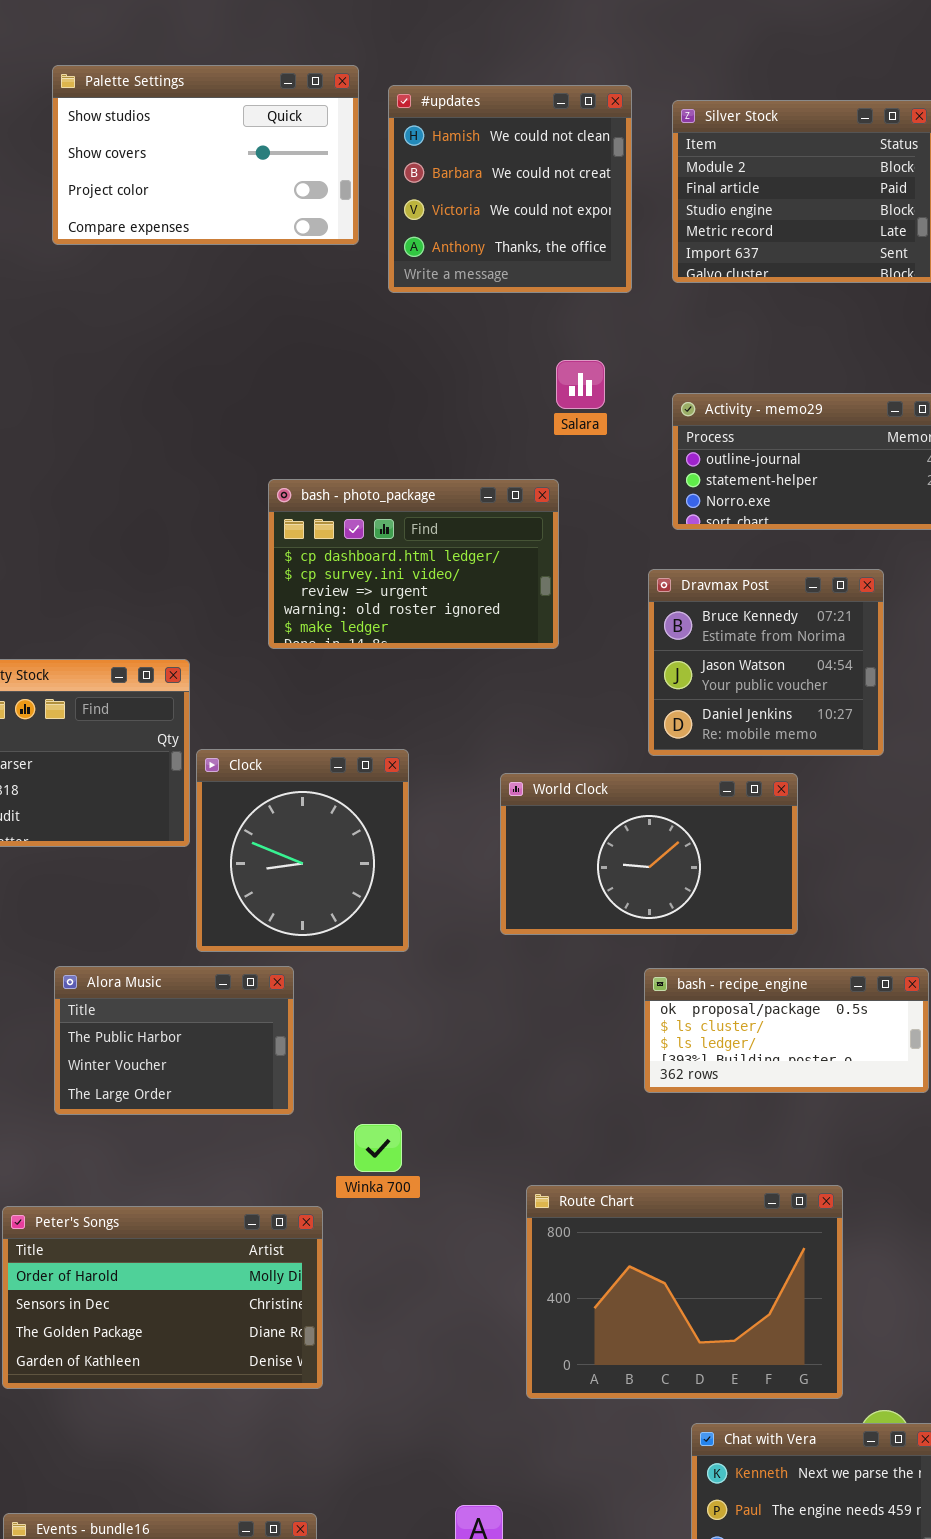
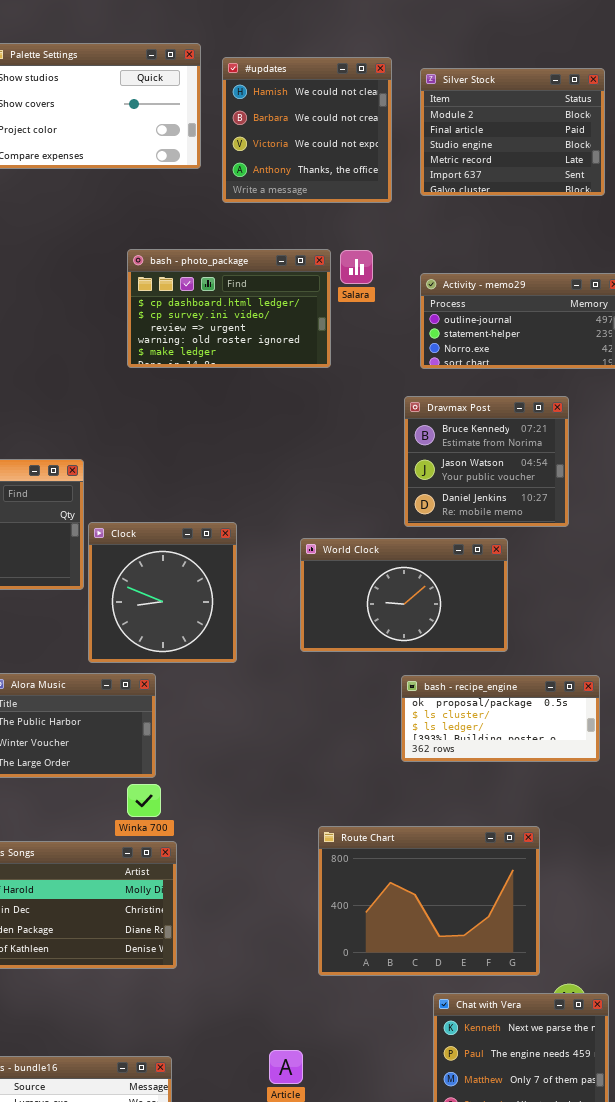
bash - photo_package: [268,479,559,649] -> [127,249,331,368], moved
Winka 700: [354,1124,402,1172] -> [127,784,161,817], moved

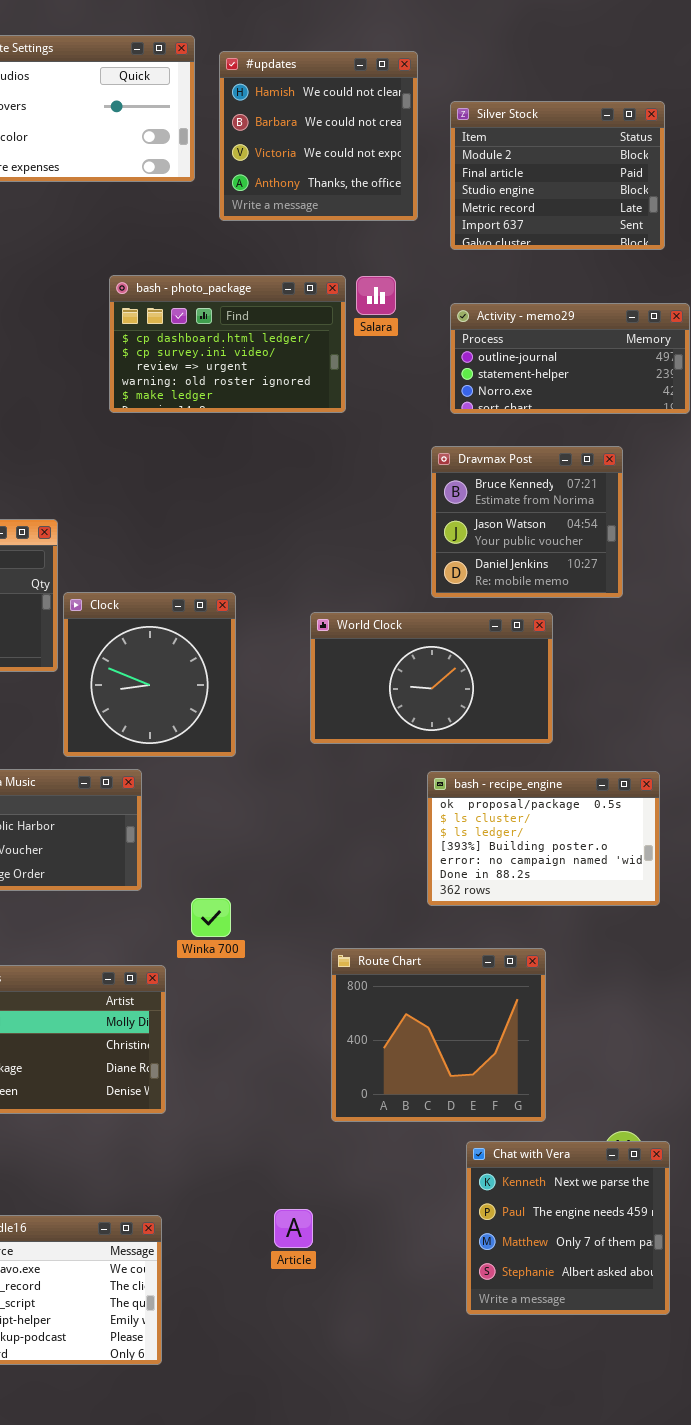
Silver Stock: [420,68,605,196] -> [450,101,665,250], moved
bash - recipe_engine: [401,675,600,762] -> [427,771,660,906], resized
Winka 700: [127,784,161,817] -> [191,898,231,937], moved
Route Chart: [318,826,540,976] -> [331,948,546,1122], resized

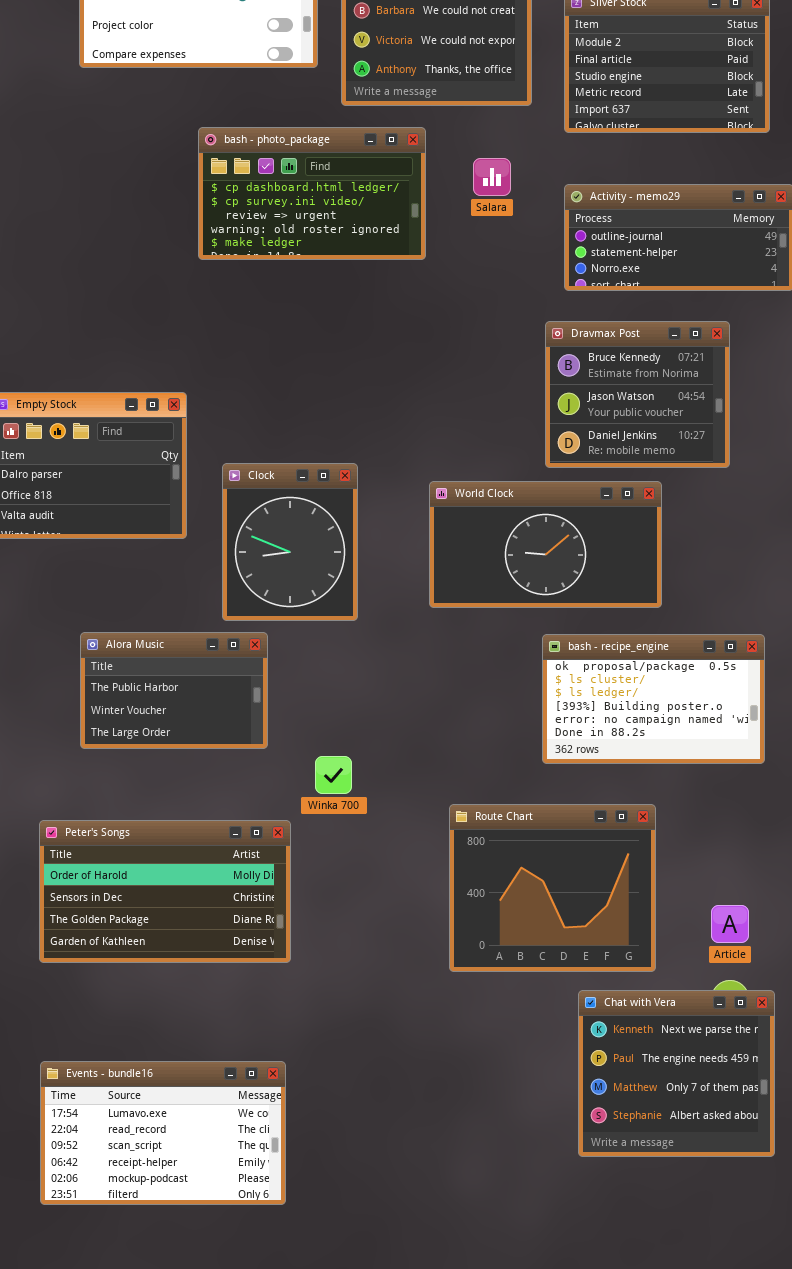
bash - photo_package: [109,275,346,413] -> [198,127,426,260], moved
Clock: [63,592,236,757] -> [222,463,358,621], resized
Article: [274,1209,313,1248] -> [711,905,749,943], moved

